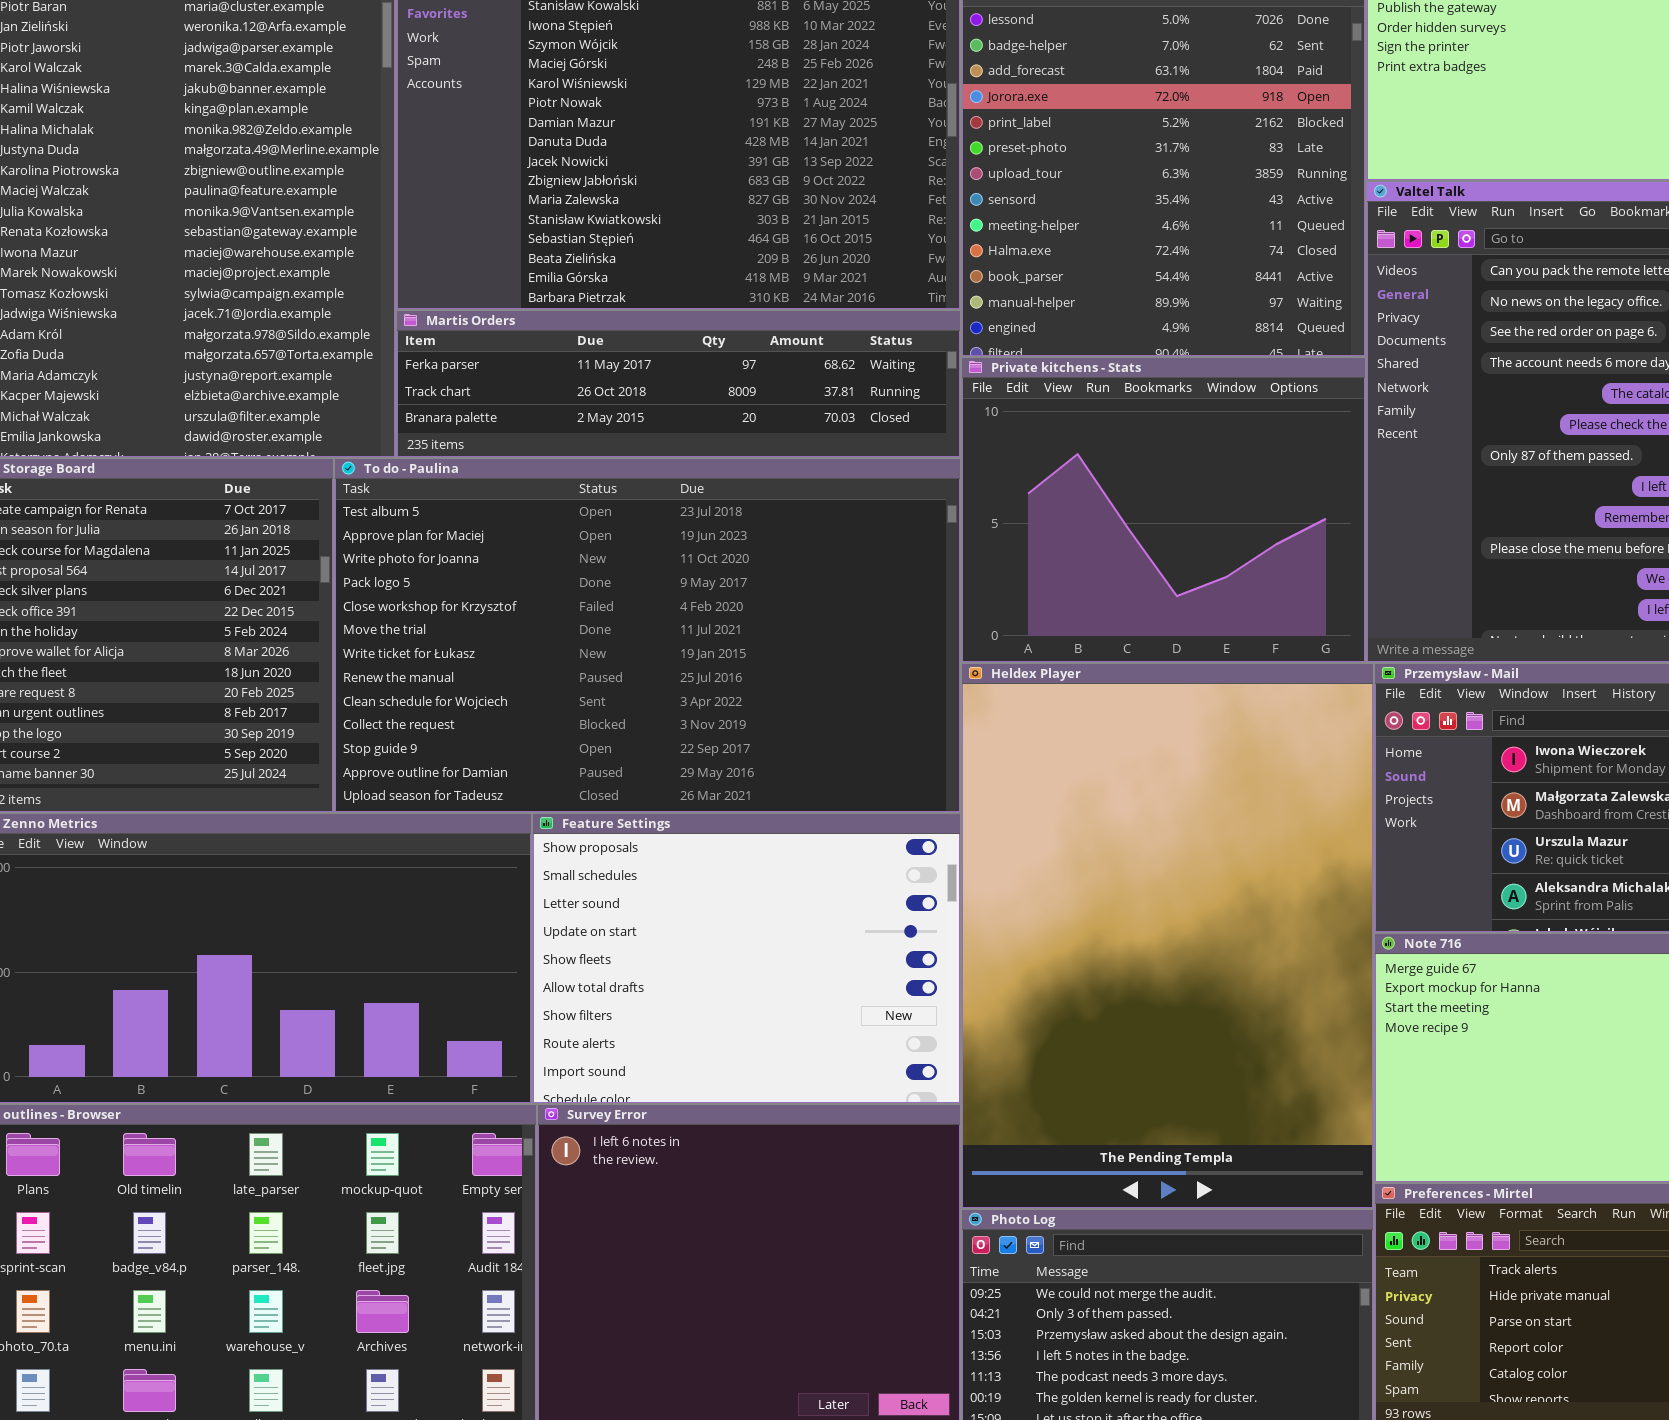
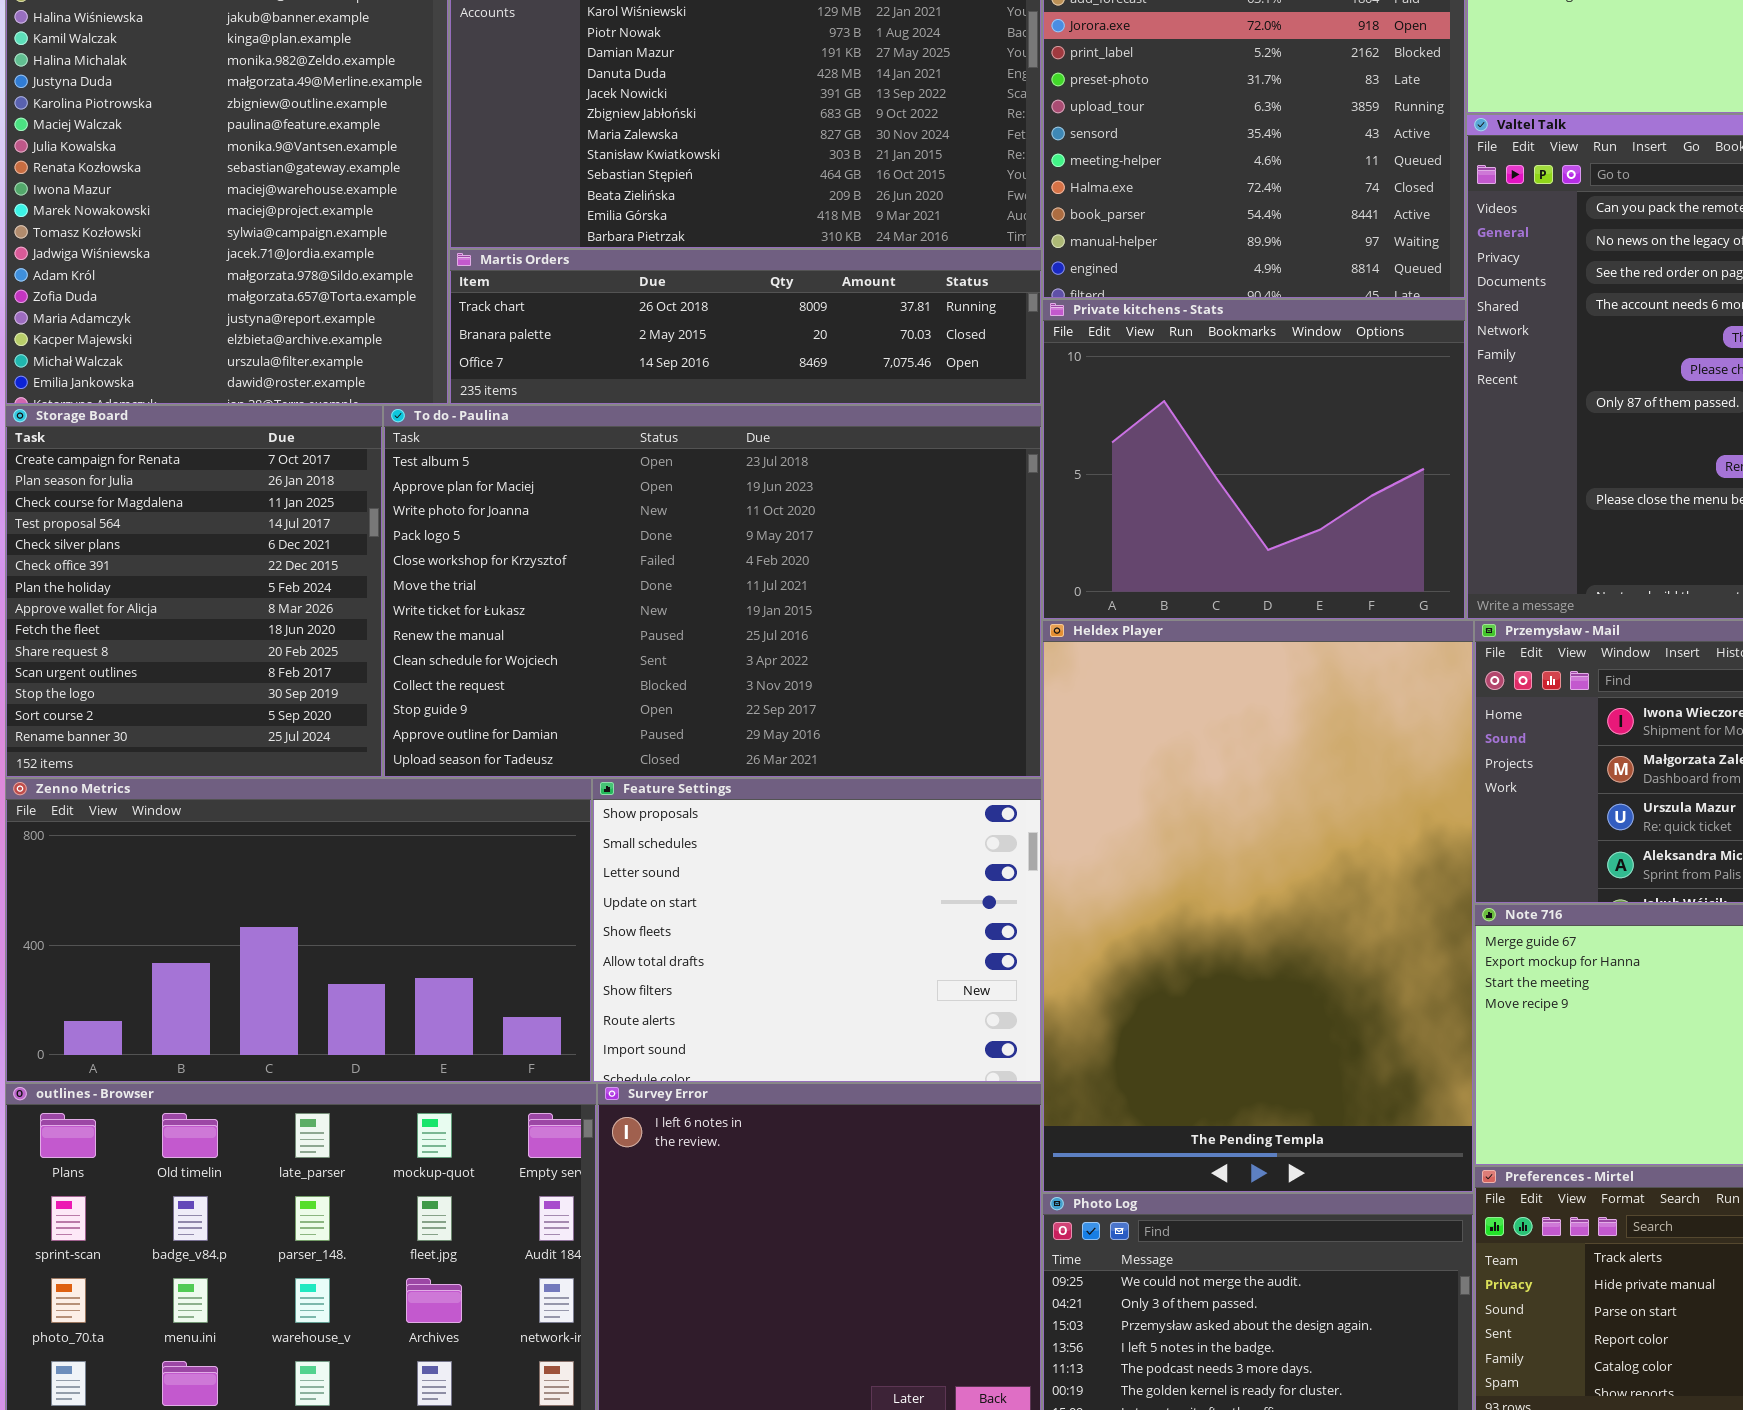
Martis Orders: [396,310,961,458] -> [449,249,1042,405], scrolled down 1 row

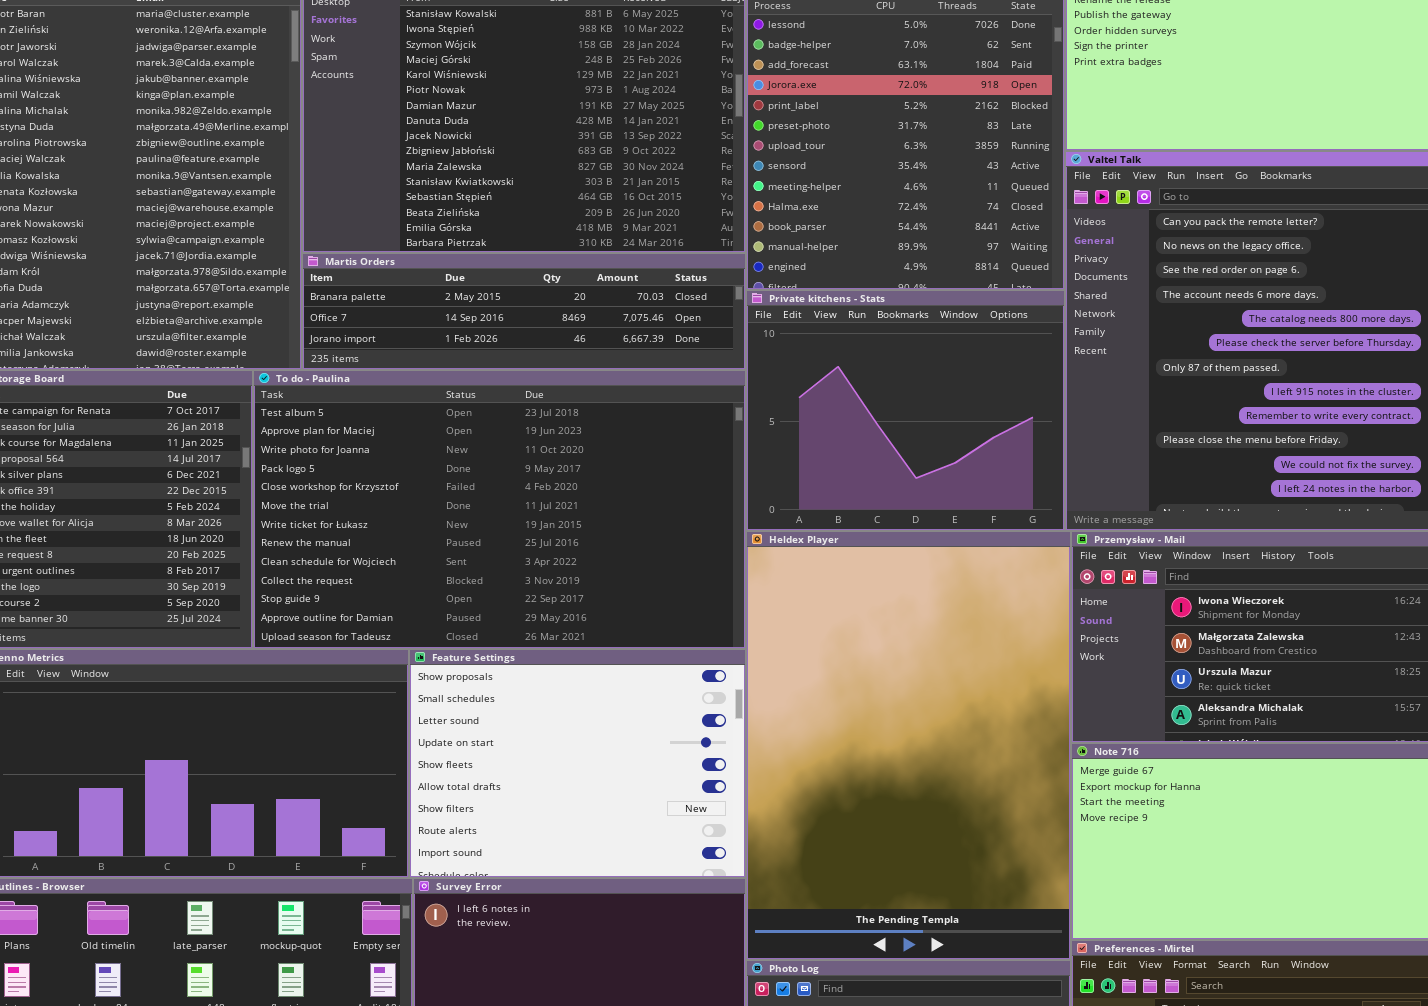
Martis Orders: [449,249,1042,405] -> [302,253,746,370], scrolled down 1 row

